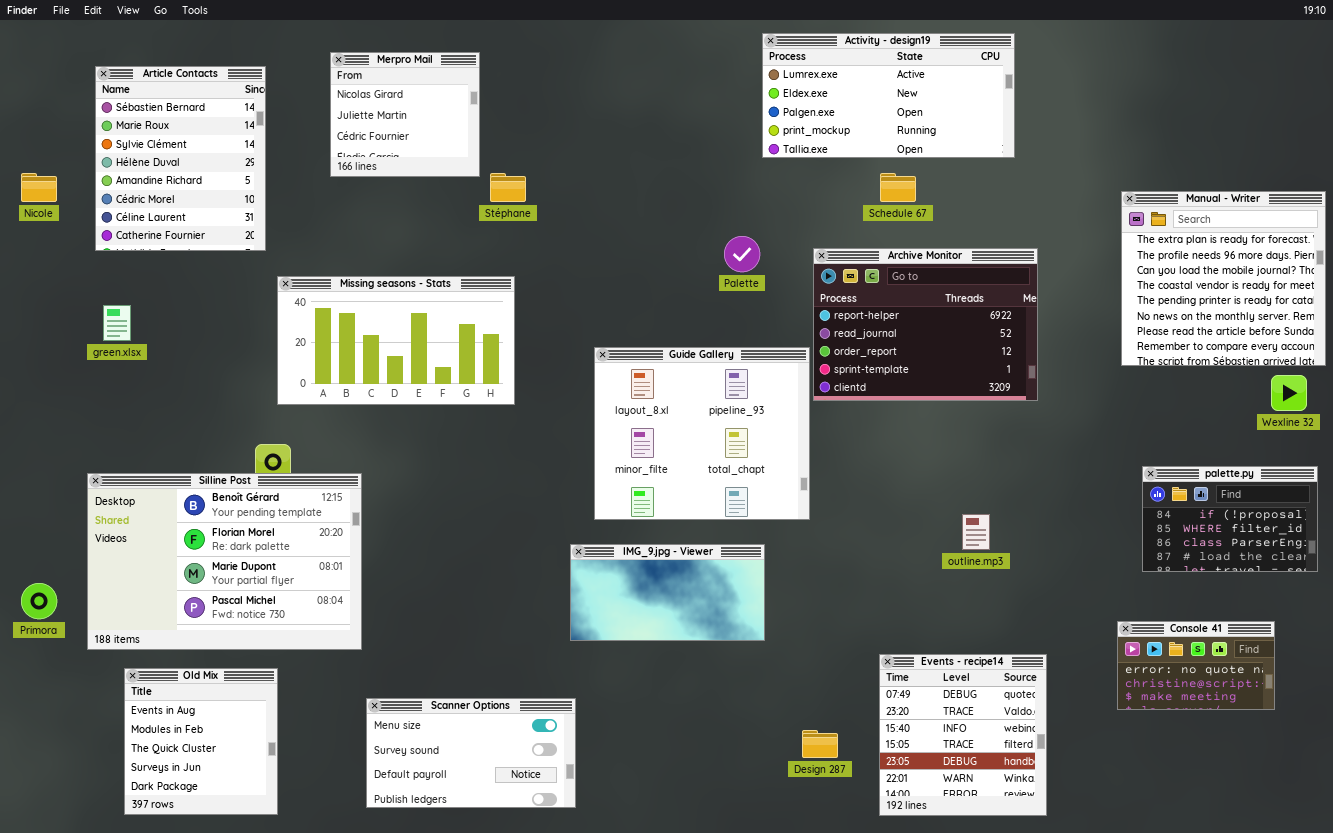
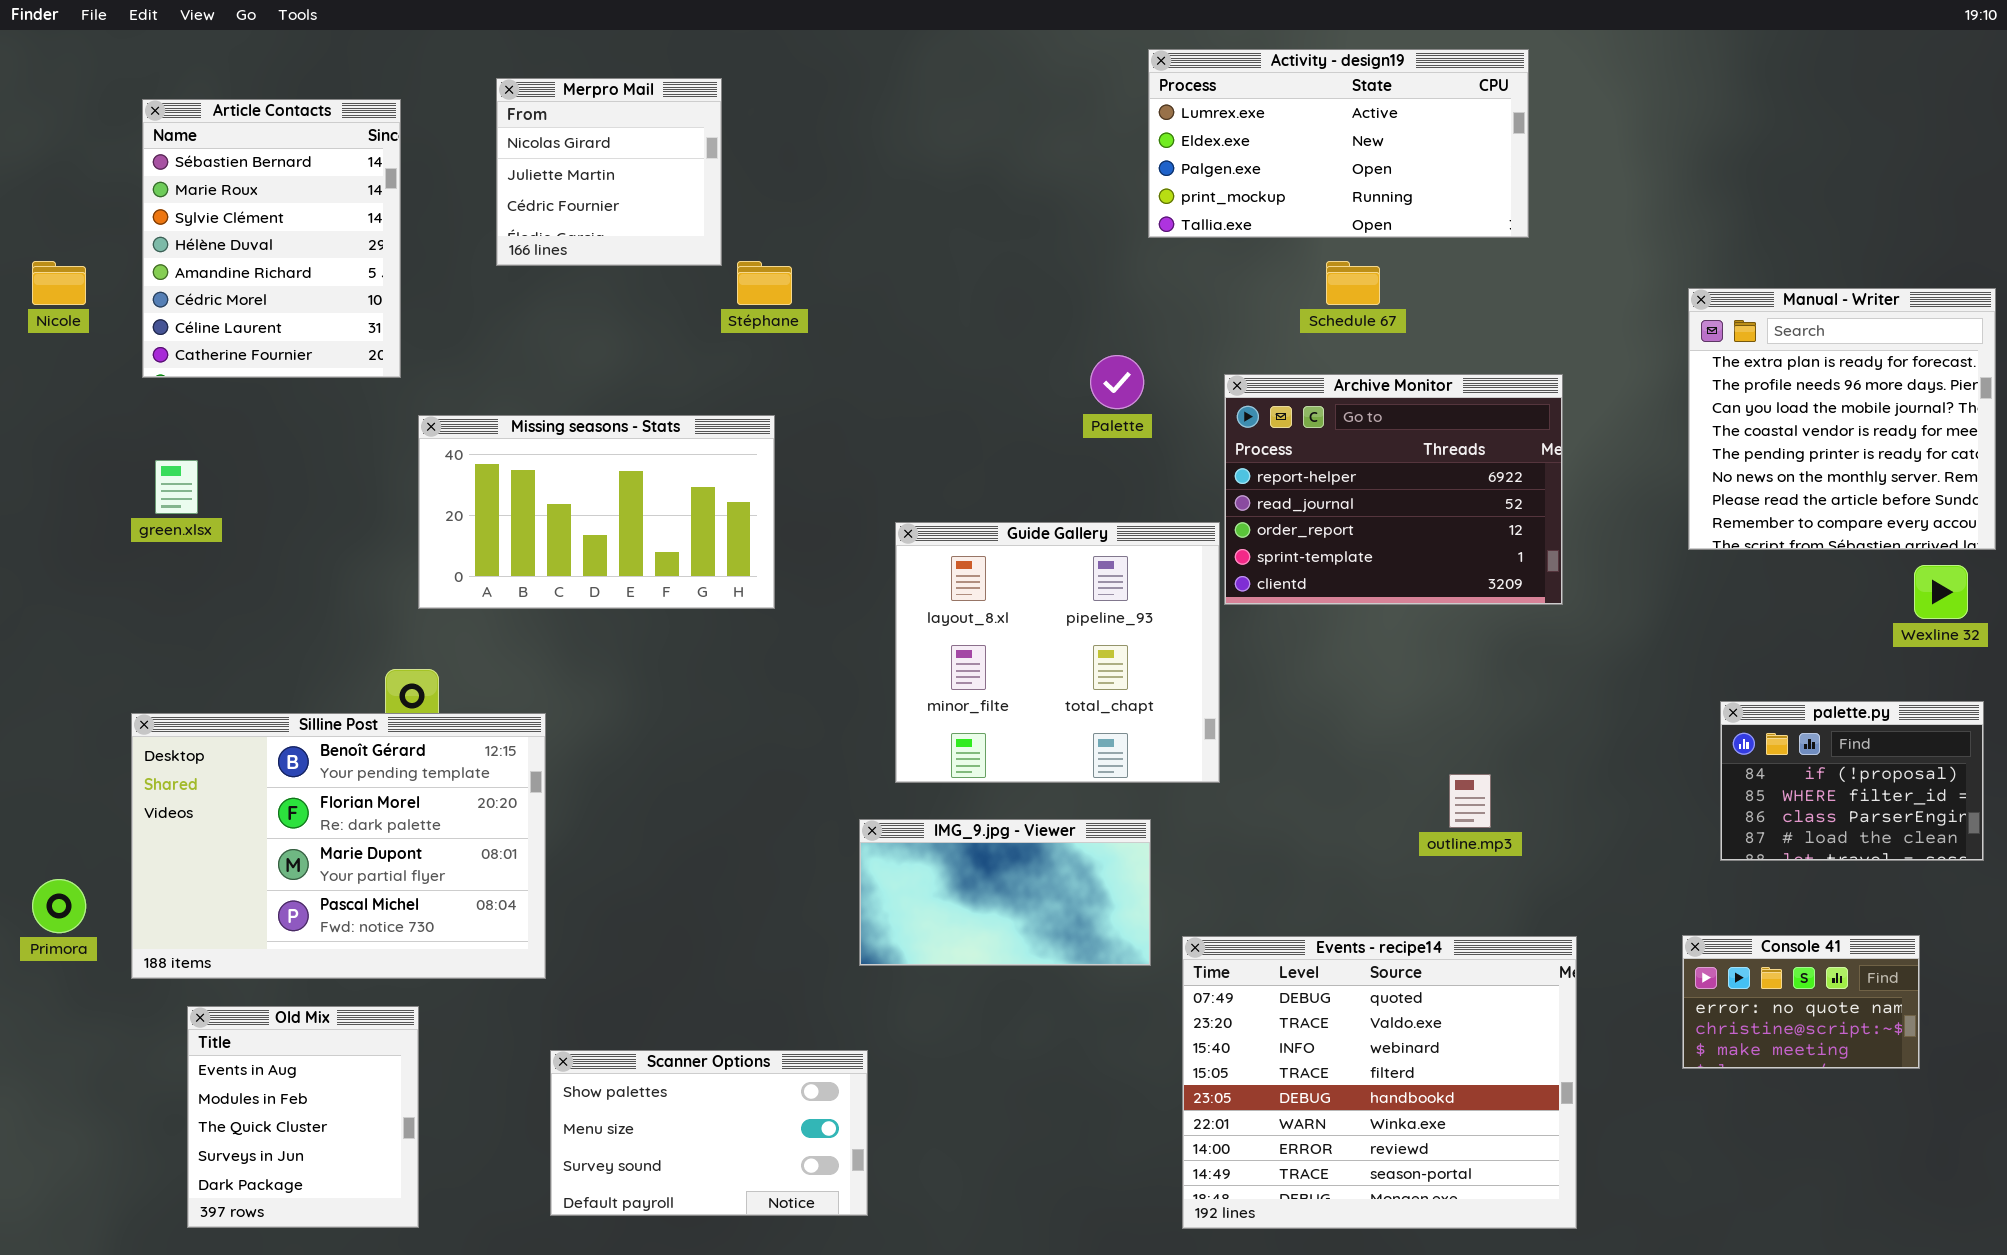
Events - recipe14: [879,654,1047,816] -> [1182,936,1577,1229], resized
Scanner Options: [366,698,576,808] -> [550,1050,868,1216], scrolled up 1 row

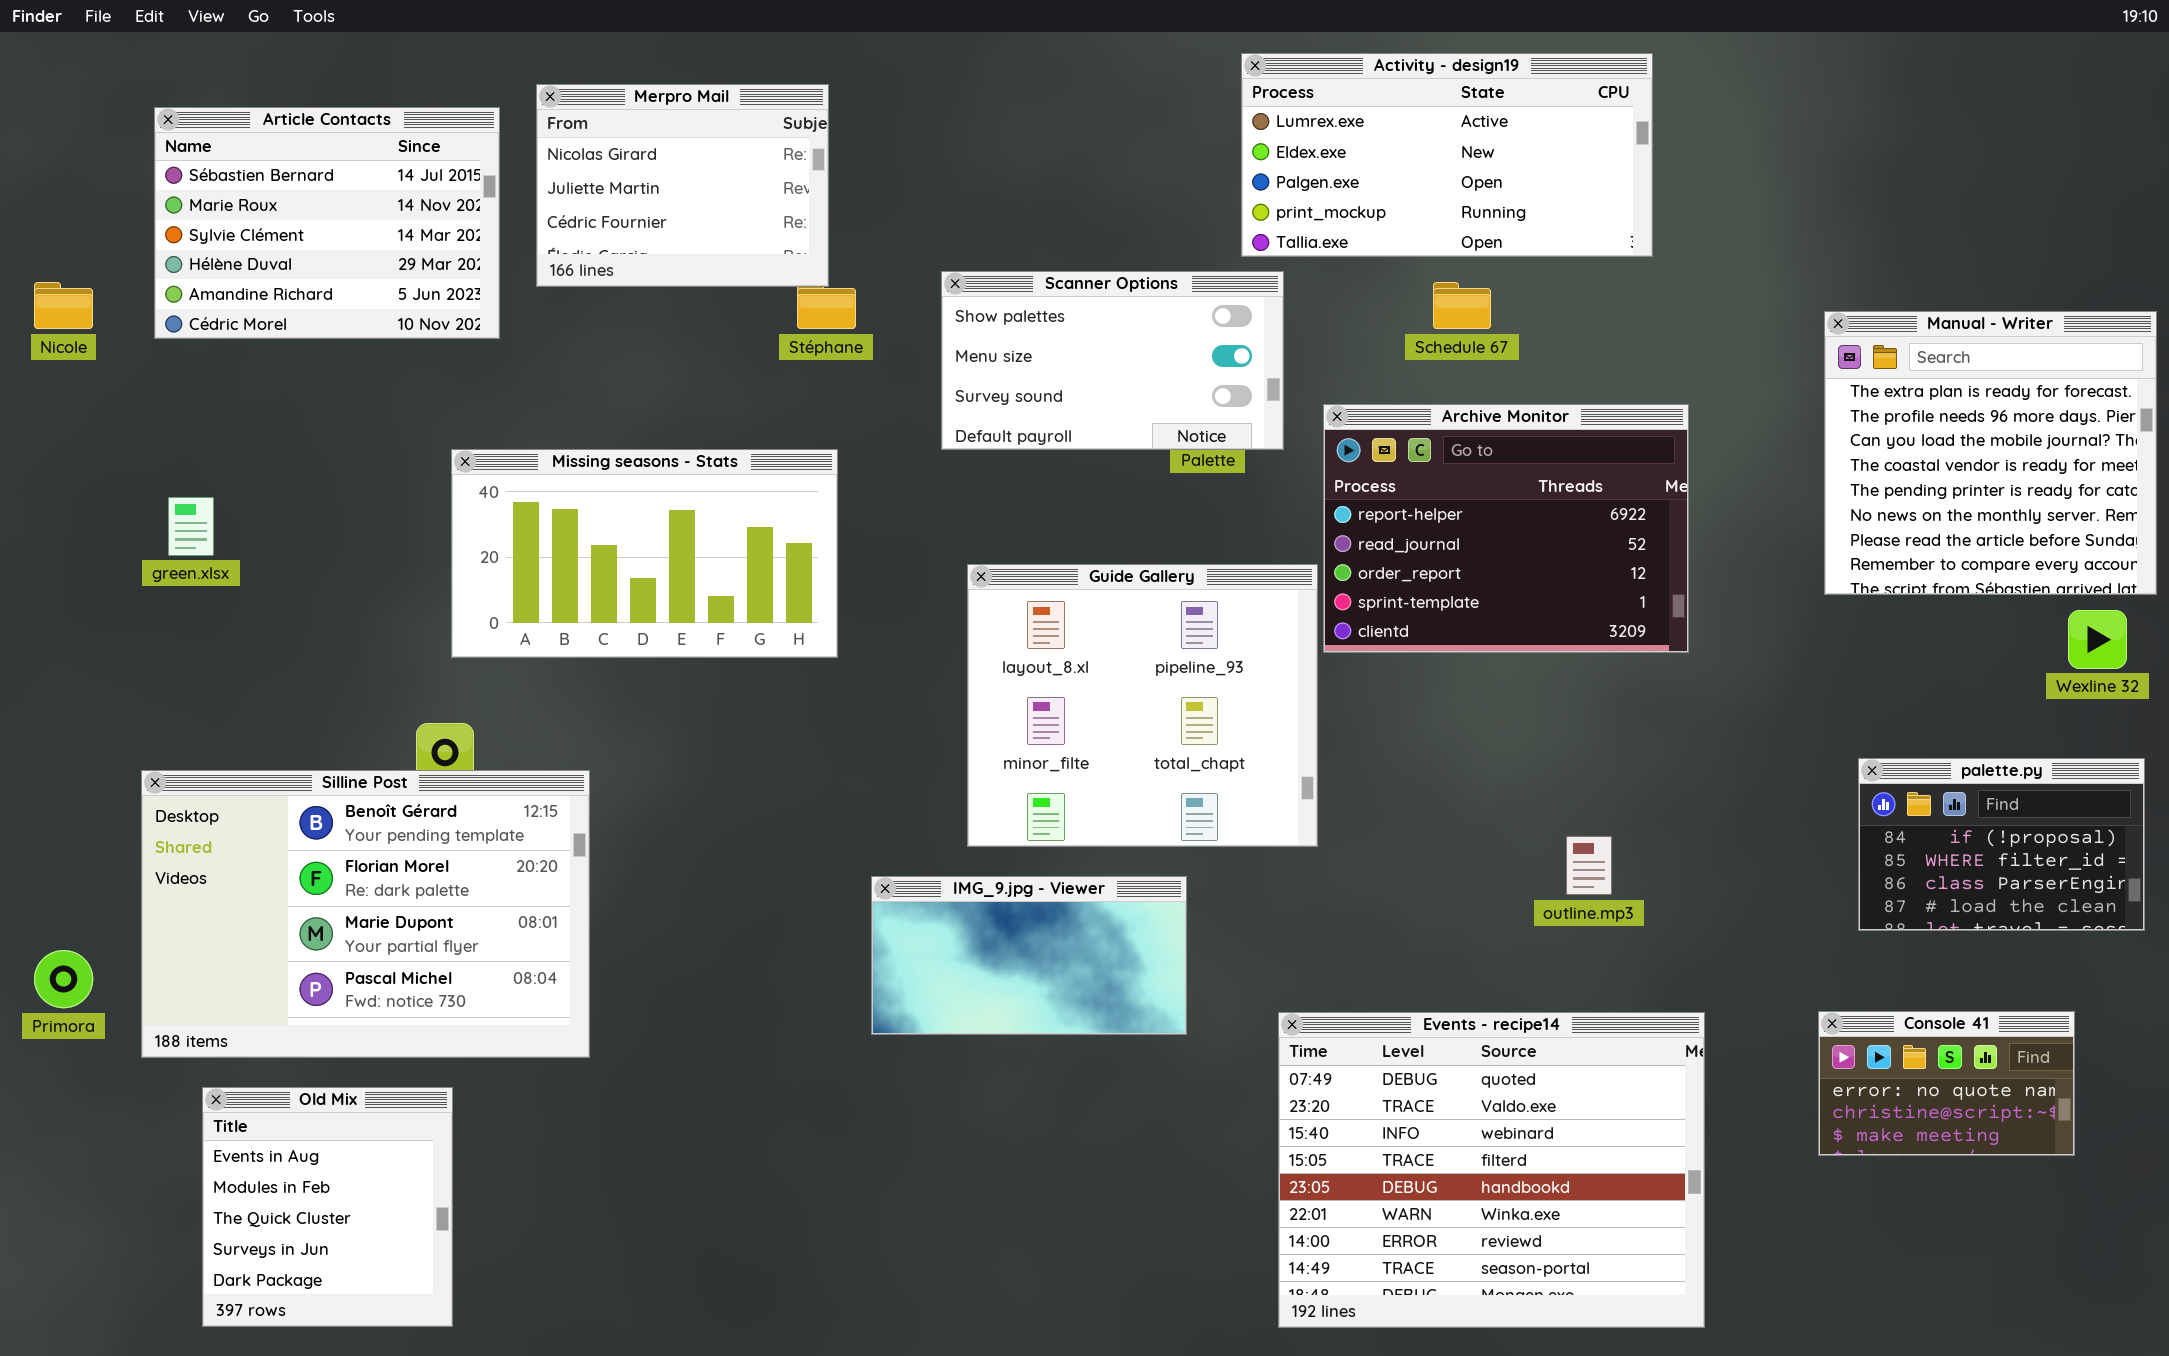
Merpro Mail: [496,78,722,266] -> [536,84,829,287], resized
Article Contacts: [142,99,401,378] -> [154,107,500,339], resized
IMG_9.jpg - Viewer: [859,819,1151,966] -> [871,876,1187,1035], moved
Scanner Options: [550,1050,868,1216] -> [941,271,1284,450], moved

